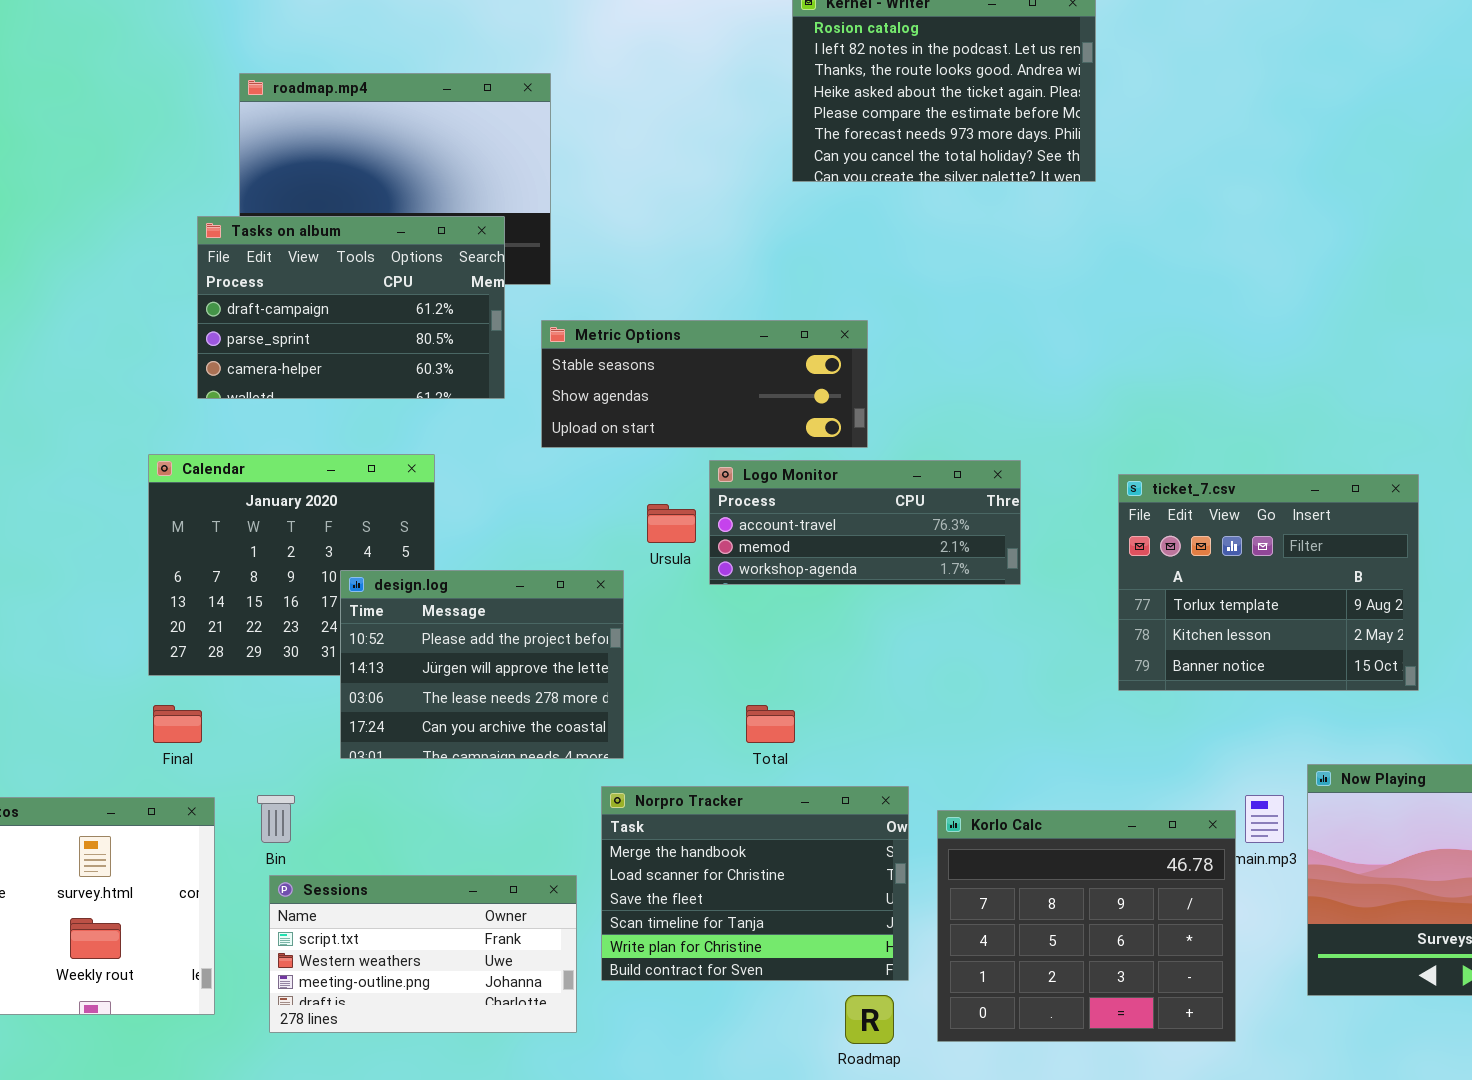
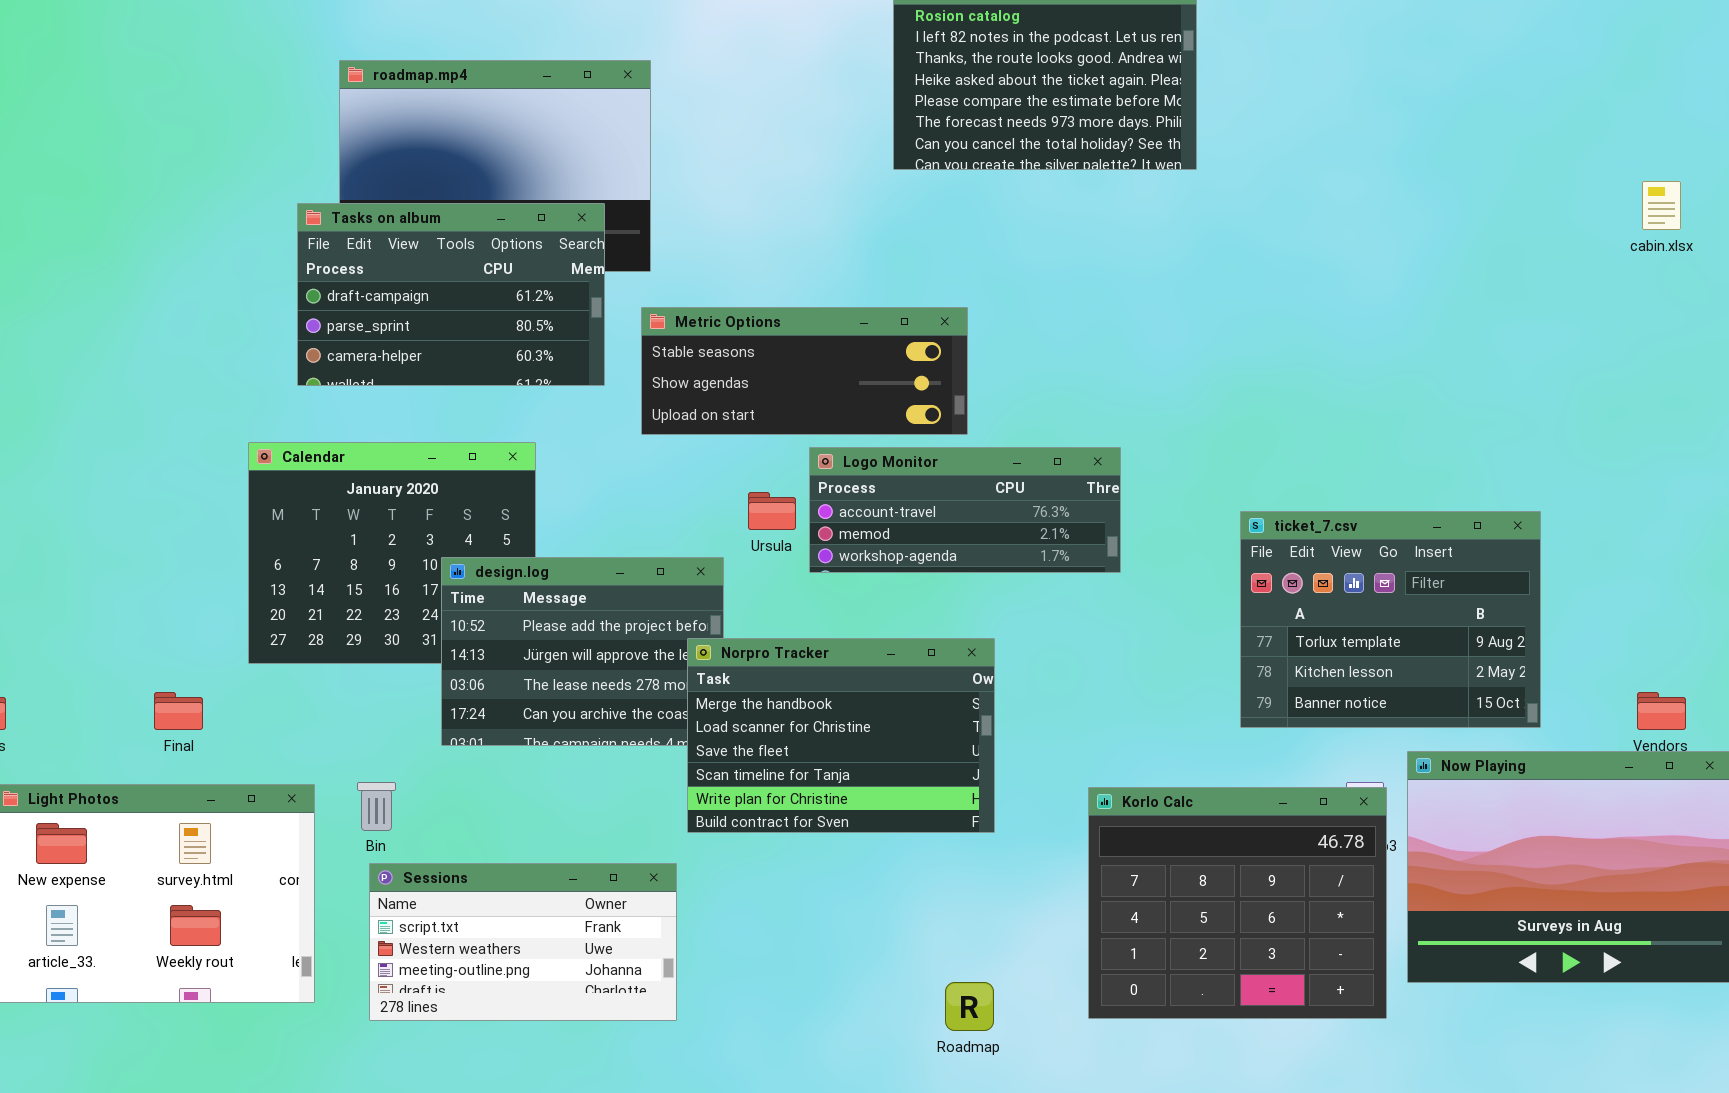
ticket_7.csv: [1118,474,1419,691] -> [1240,511,1541,728], moved
Final: [153,705,202,743] -> [154,692,203,730], moved
Norpro Tracker: [601,786,909,981] -> [687,638,995,833], moved
Korlo Calc: [937,810,1236,1042] -> [1088,787,1387,1019], moved

